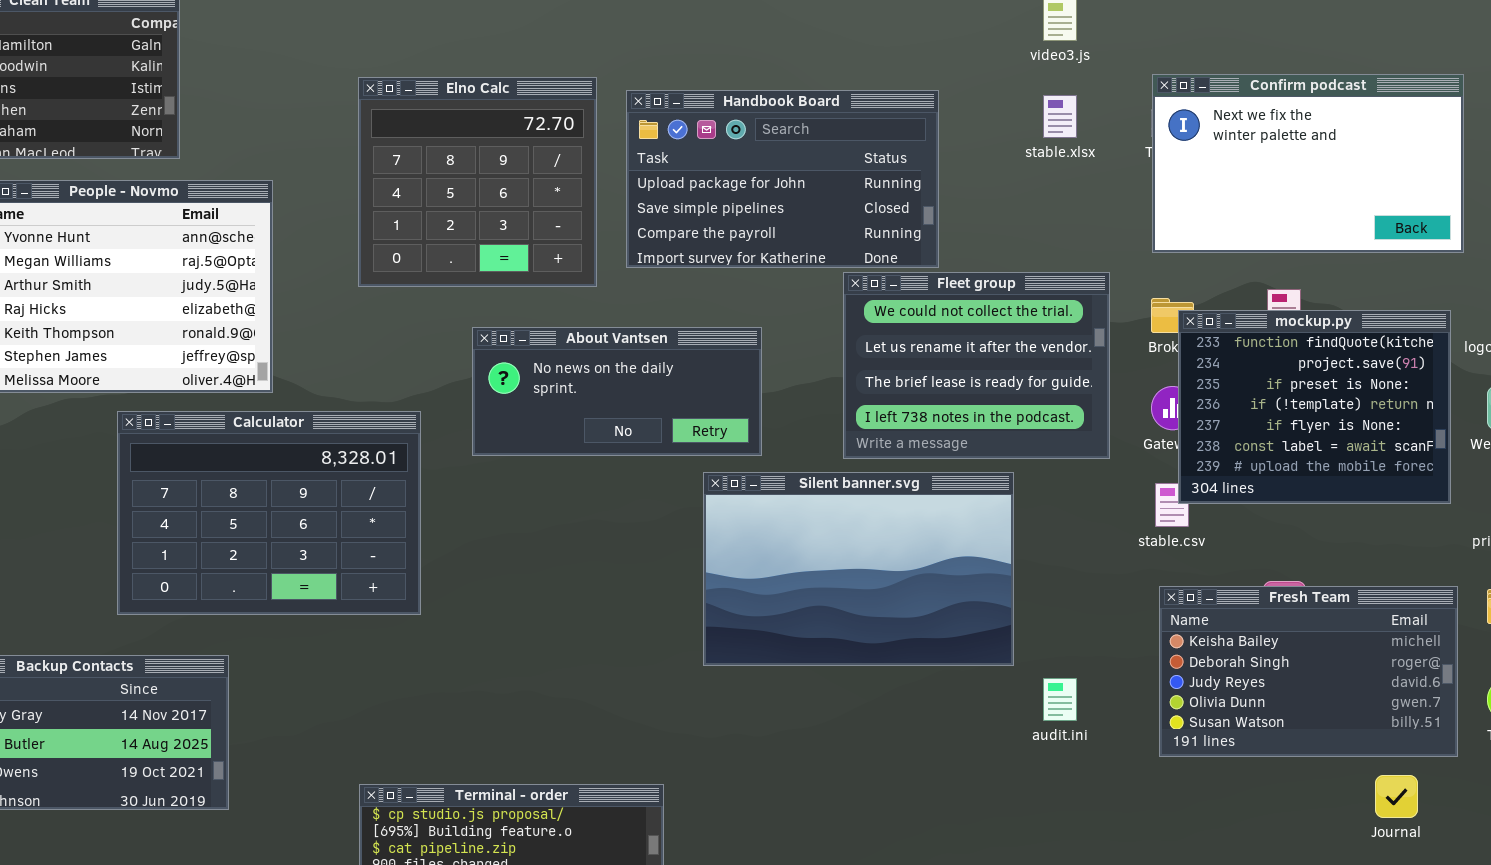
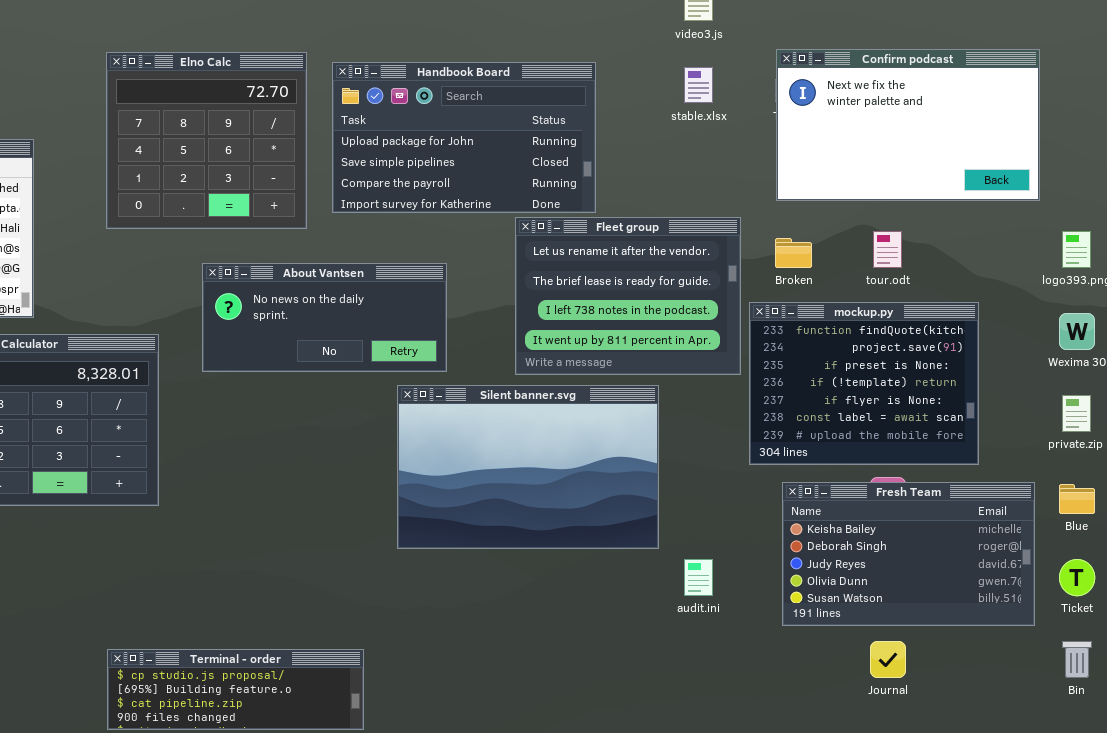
Fleet group: [843,272,1110,459] -> [515,217,741,375], scrolled down 1 row
mockup.py: [1178,310,1451,504] -> [749,302,979,465], moved
Journal: [1375,775,1418,818] -> [870,641,906,678], moved

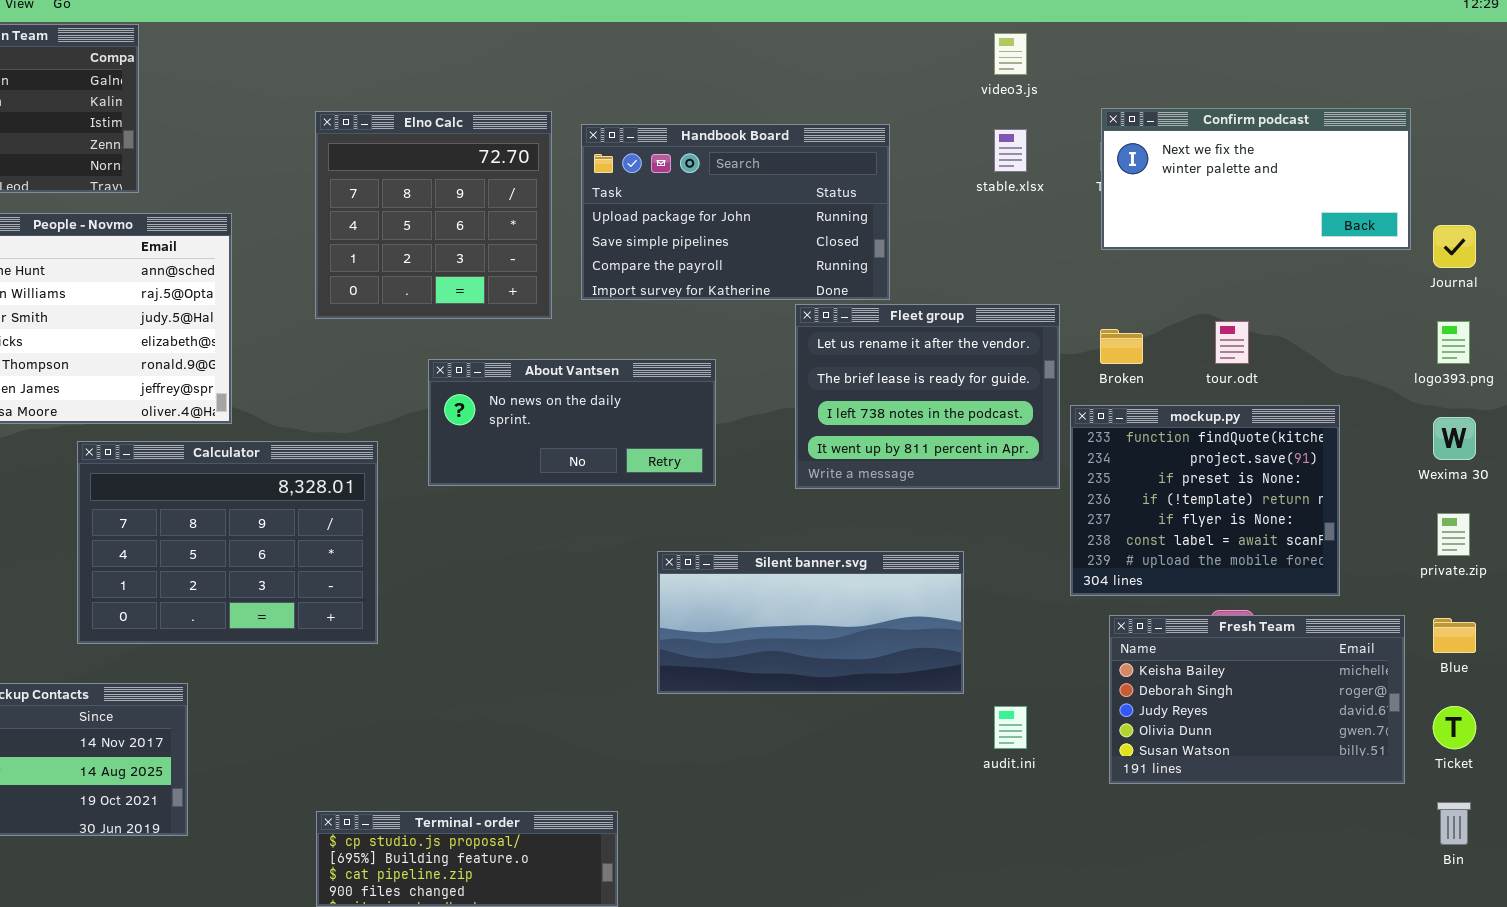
Confirm podcast: [776,49,1040,201] -> [1101,108,1411,250], resized
Silent banner.svg: [397,385,659,549] -> [657,551,964,694], resized
Journal: [870,641,906,678] -> [1433,225,1476,268], moved

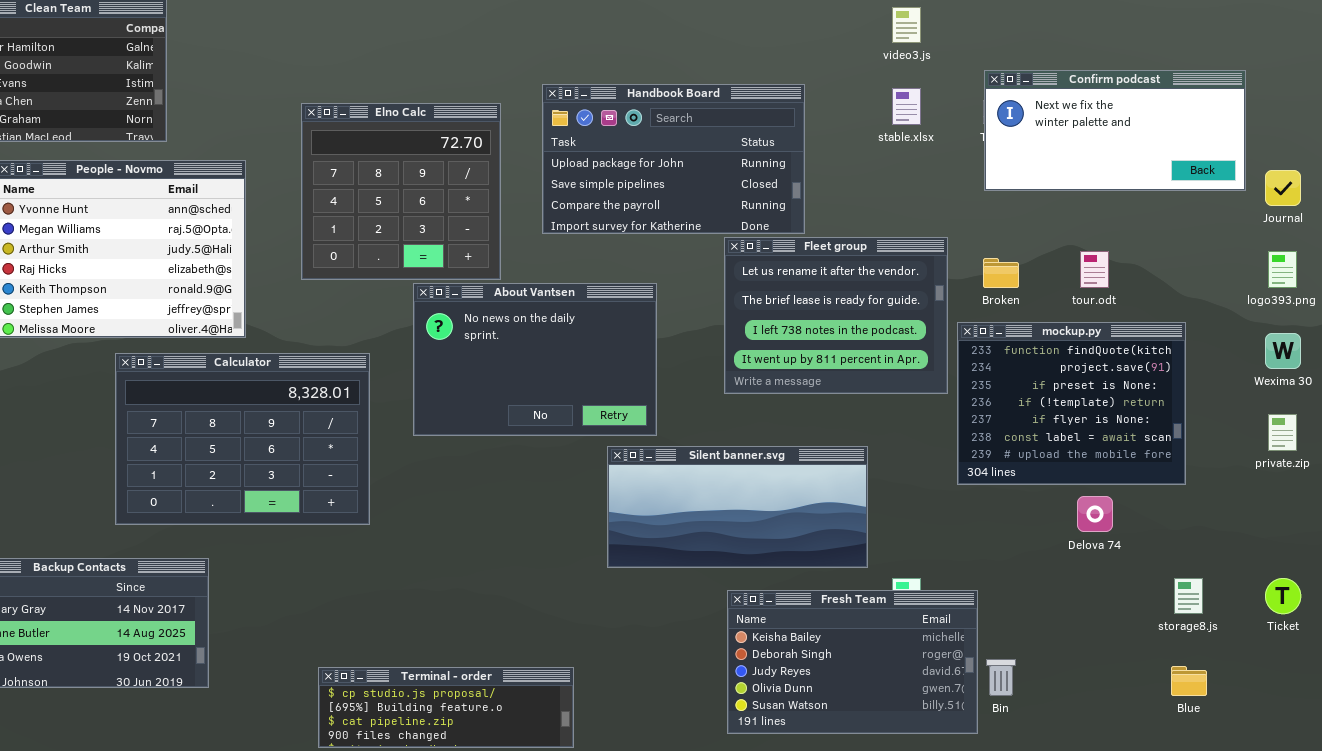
Elno Calc: [315,111,552,319] -> [301,103,501,280], moved
About Vantsen: [428,359,716,486] -> [413,283,657,436], resized
Fresh Team: [1109,615,1405,784] -> [727,590,978,734], moved
Blue: [1433,618,1476,653] -> [1171,666,1207,696], moved
Bin: [1437,802,1471,845] -> [986,659,1016,696], moved

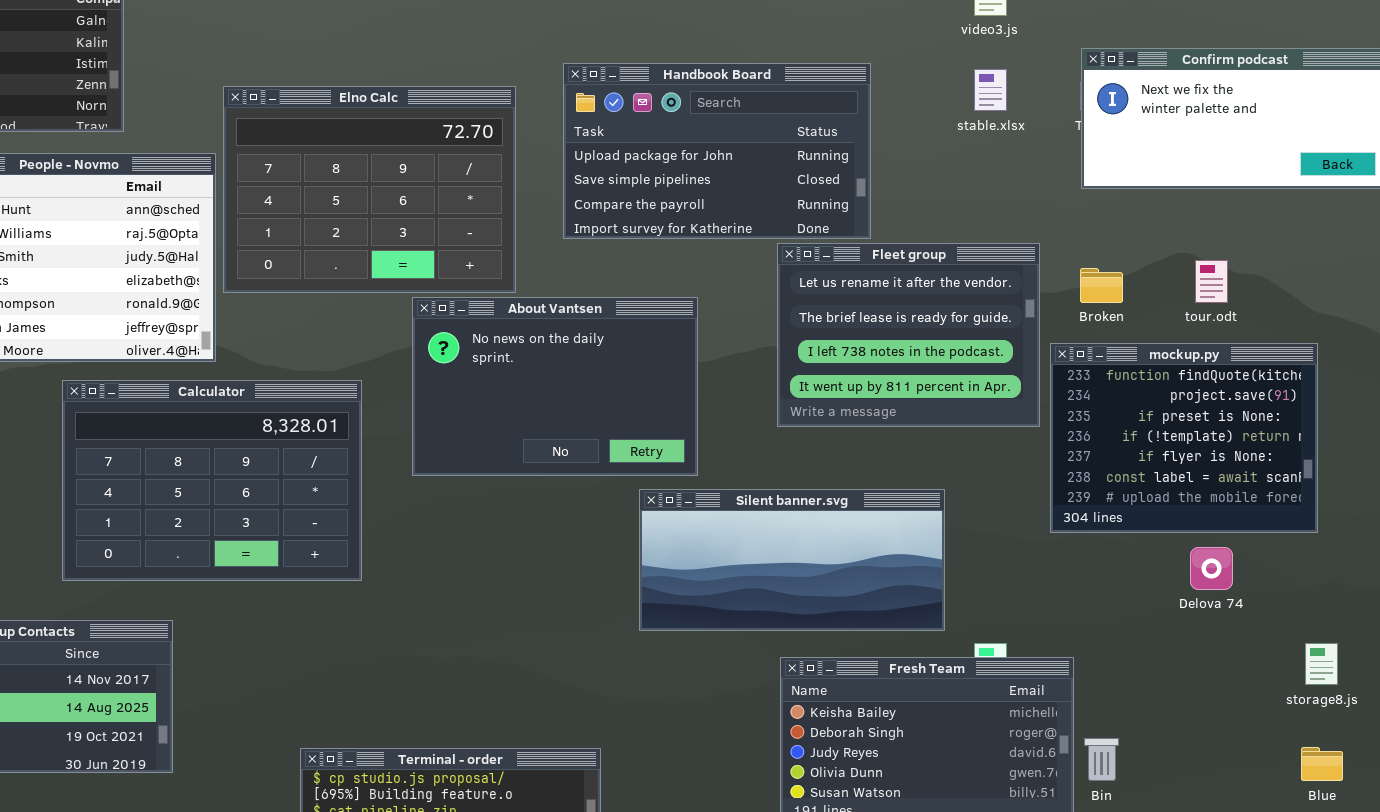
Elno Calc: [301,103,501,280] -> [223,86,516,293], resized

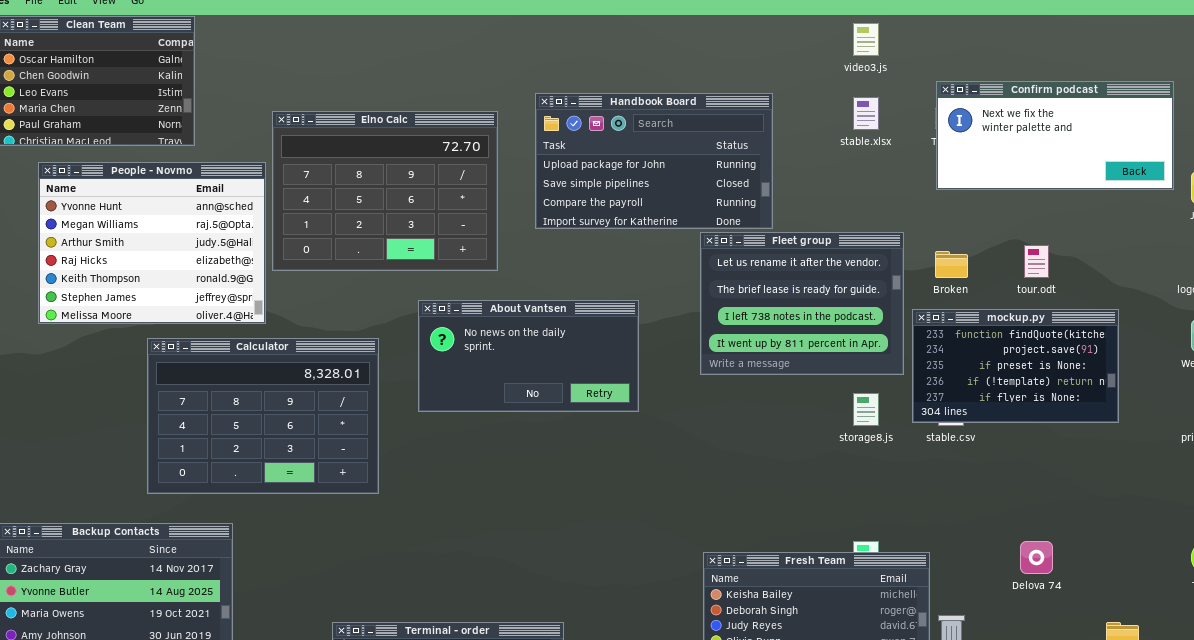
About Vantsen: [412,297,698,476] -> [418,300,639,412], resized
mockup.py: [1050,343,1318,533] -> [912,309,1119,423], resized
Silent banner.svg: [639,489,945,631] -> none, closed
Delova 74: [1190,547,1233,590] -> [1020,541,1053,574], moved
storage8.js: [1305,643,1338,685] -> [853,393,879,426], moved

